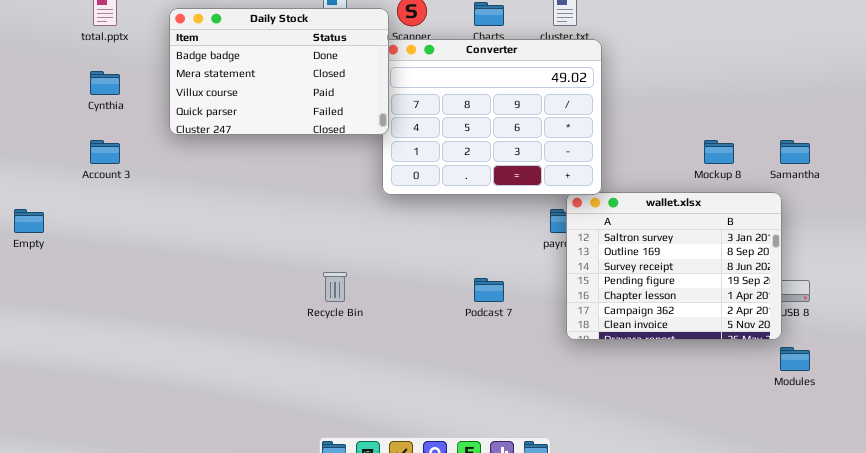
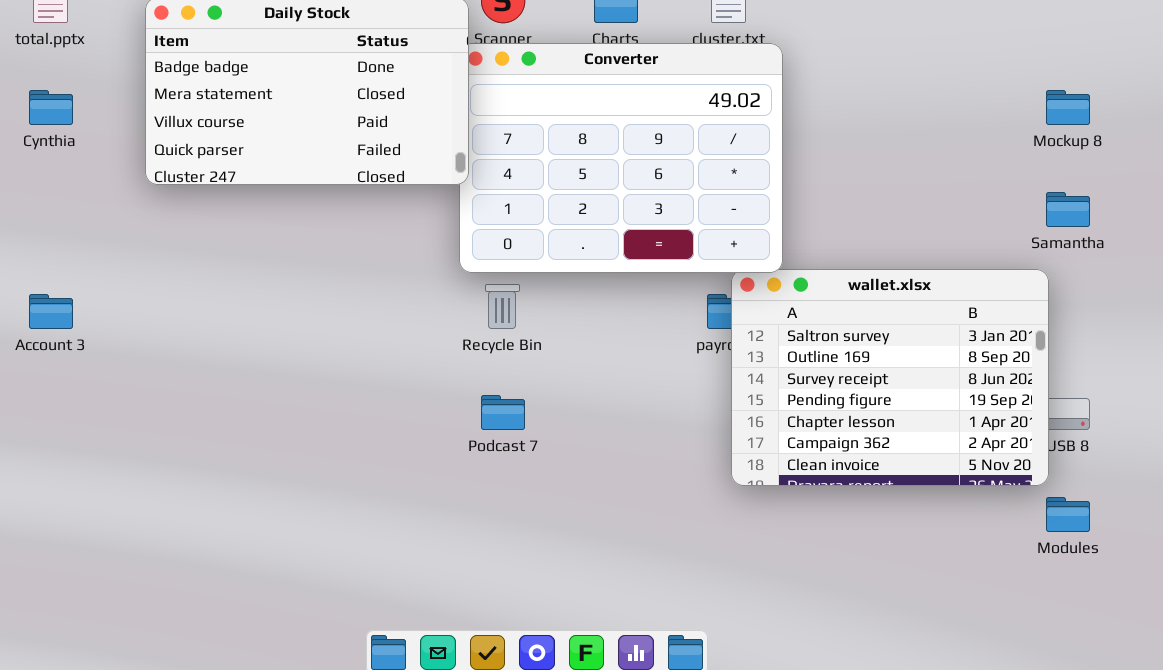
Account 3: [90,140,120,164] -> [29,294,73,329], moved
Mockup 8: [704,140,734,164] -> [1046,90,1090,125], moved
Recycle Bin: [323,272,347,302] -> [485,284,520,329], moved
Podcast 7: [474,278,504,302] -> [481,395,525,430], moved

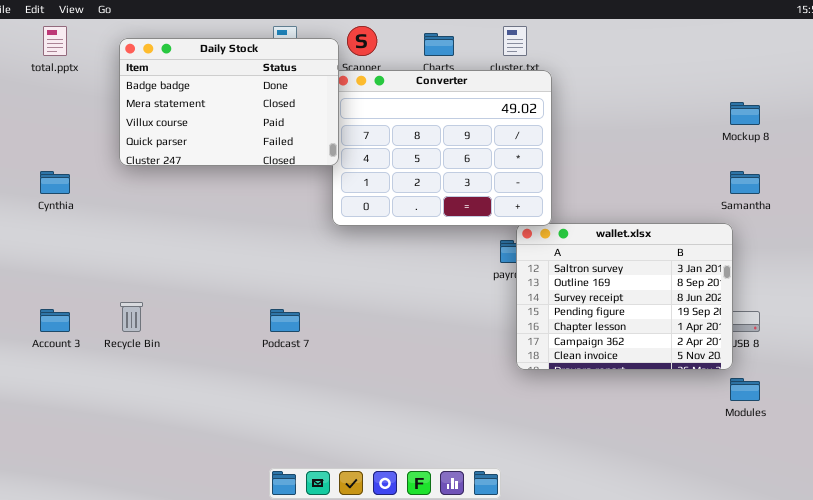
Cynthia: [29,90,73,125] -> [40,171,70,194], moved
Recycle Bin: [485,284,520,329] -> [120,302,143,332], moved
Account 3: [29,294,73,329] -> [40,309,70,332], moved
Podcast 7: [481,395,525,430] -> [270,309,300,332], moved

